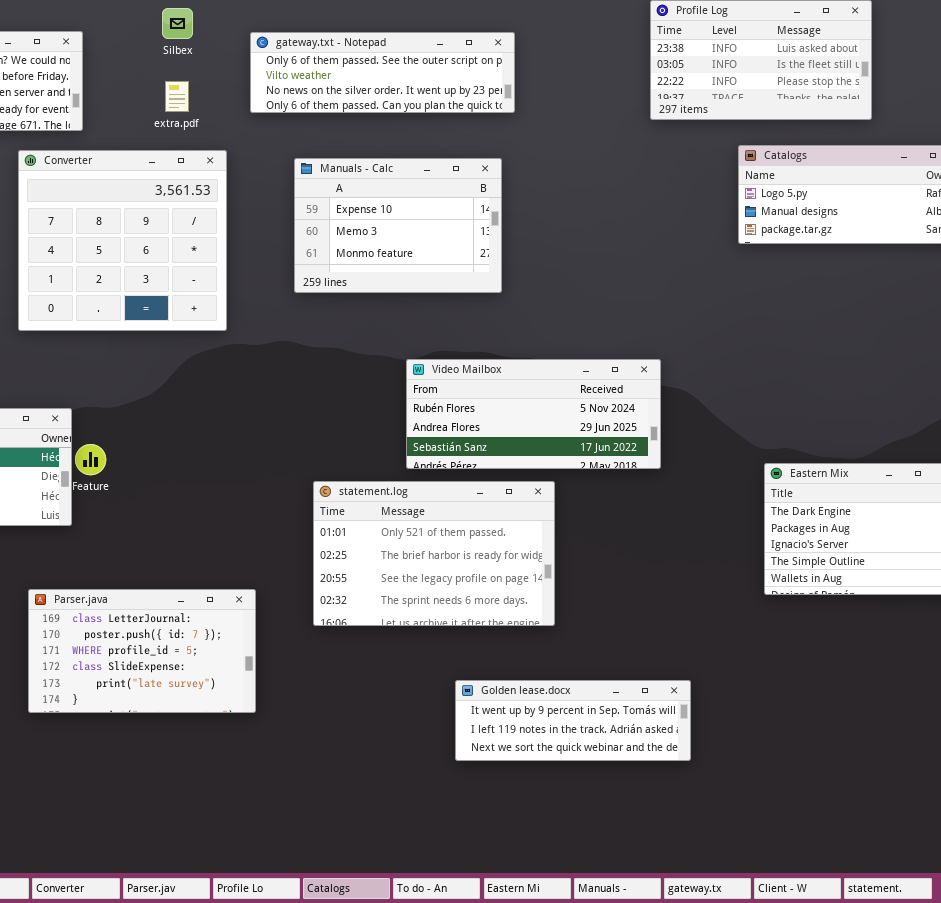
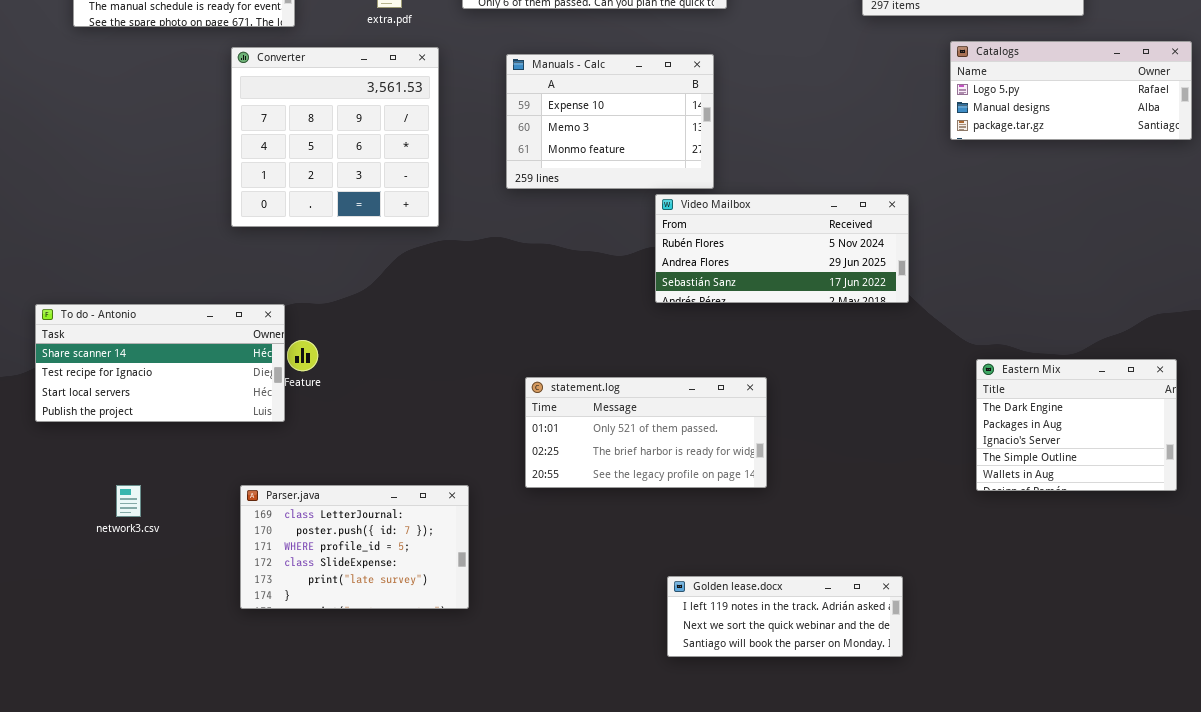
Video Mailbox: [406,359,661,469] -> [655,194,909,303], moved
statement.log: [313,481,555,626] -> [525,377,767,488], resized
Golden lease.docx: [455,680,691,761] -> [667,576,903,657], scrolled down 1 row

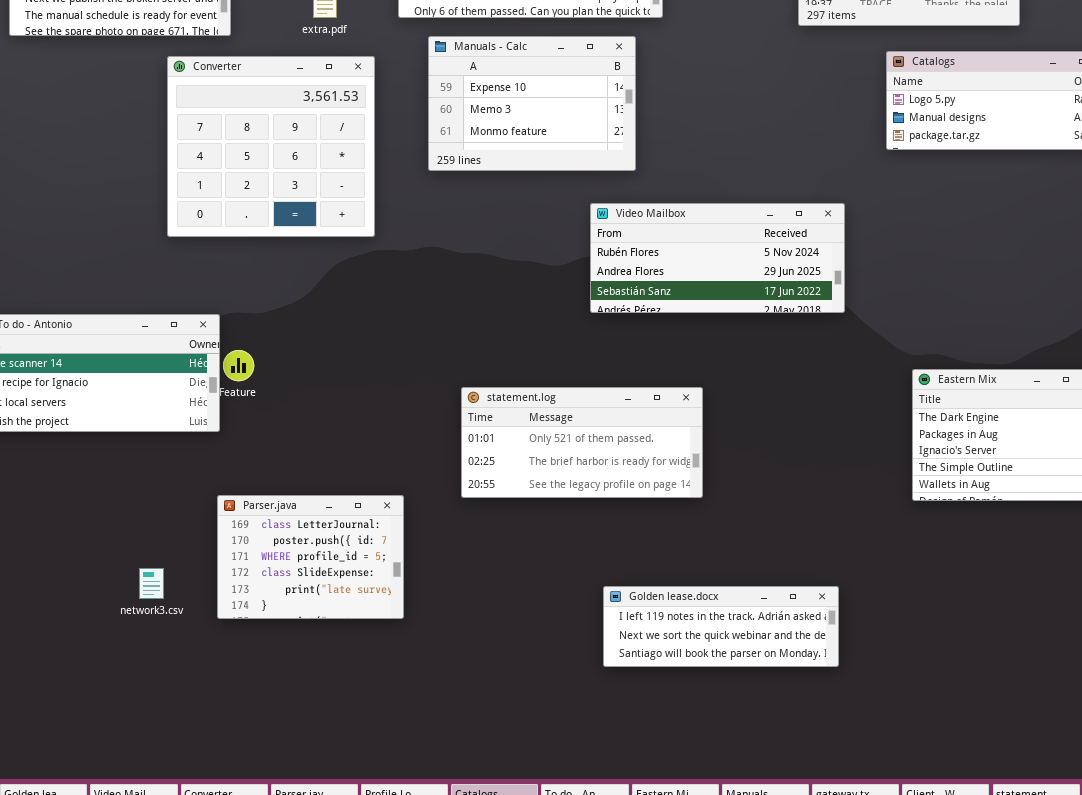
Manuals - Calc: [506,54,714,189] -> [428,36,636,171], moved
network3.csv: [116,485,141,517] -> [139,568,164,599], moved
Parser.java: [240,485,469,609] -> [217,495,404,619], resized

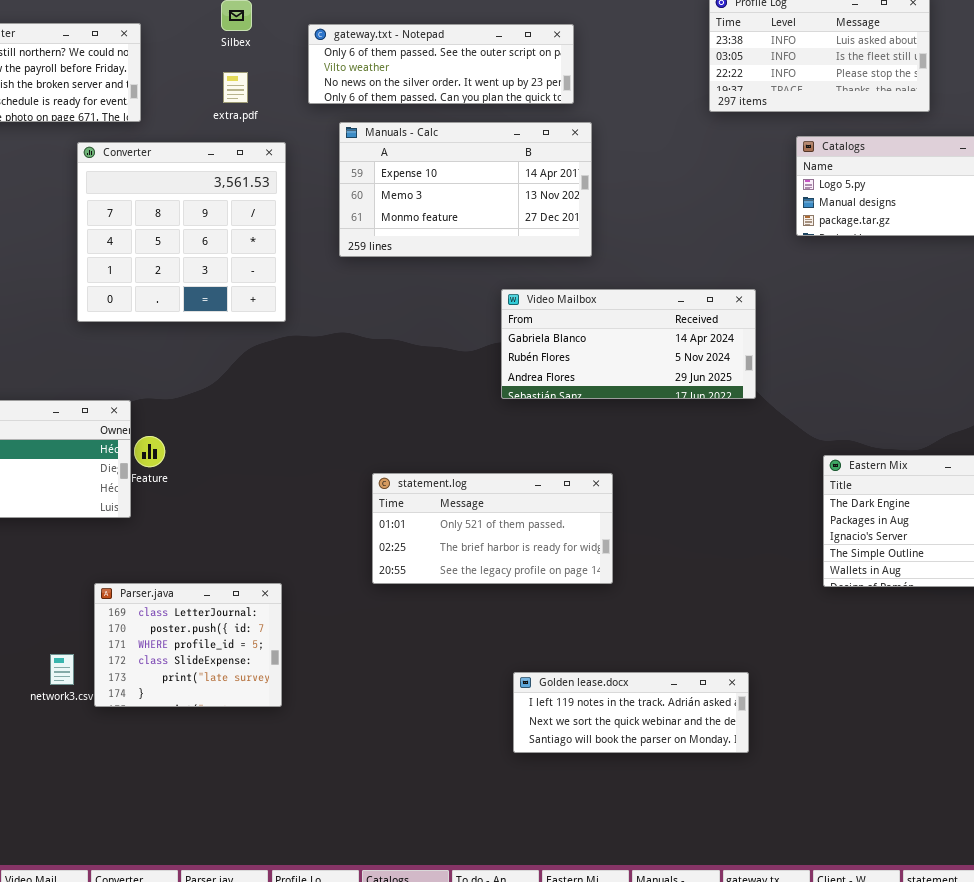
Manuals - Calc: [428,36,636,171] -> [339,122,592,257], resized
Video Mailbox: [590,203,845,313] -> [501,289,756,399], scrolled up 1 row
Parser.java: [217,495,404,619] -> [94,583,282,707], moved

